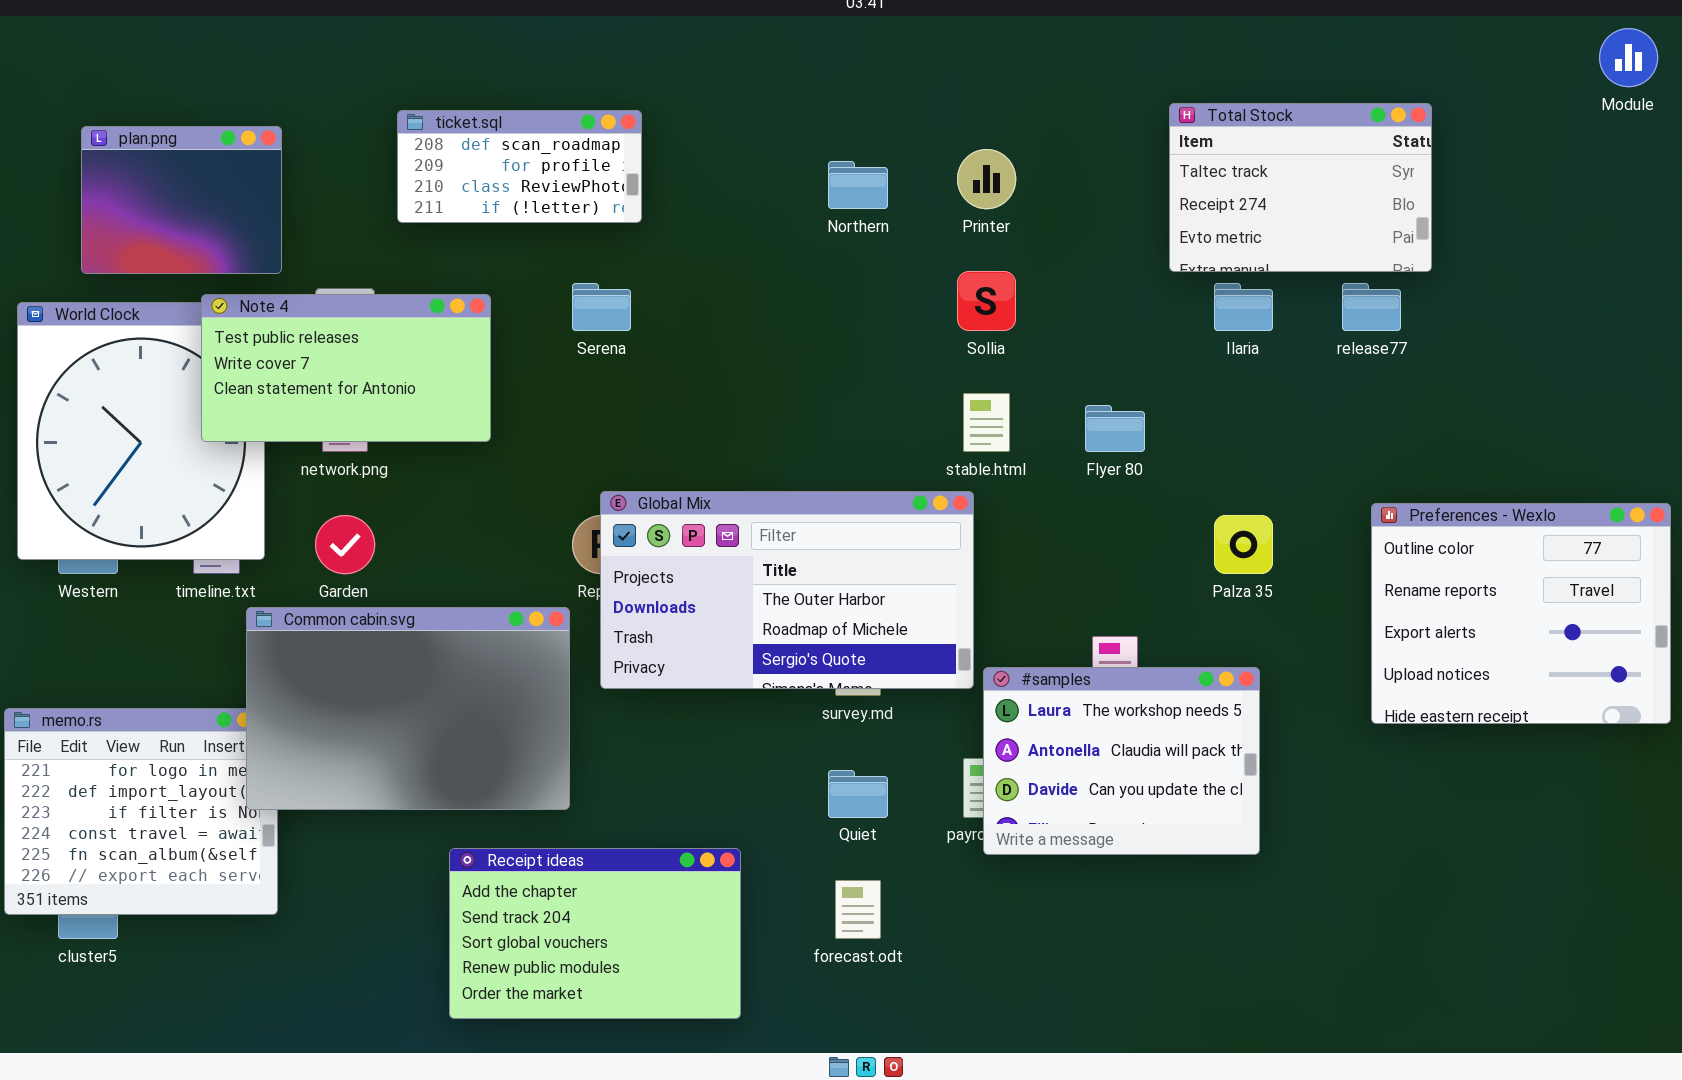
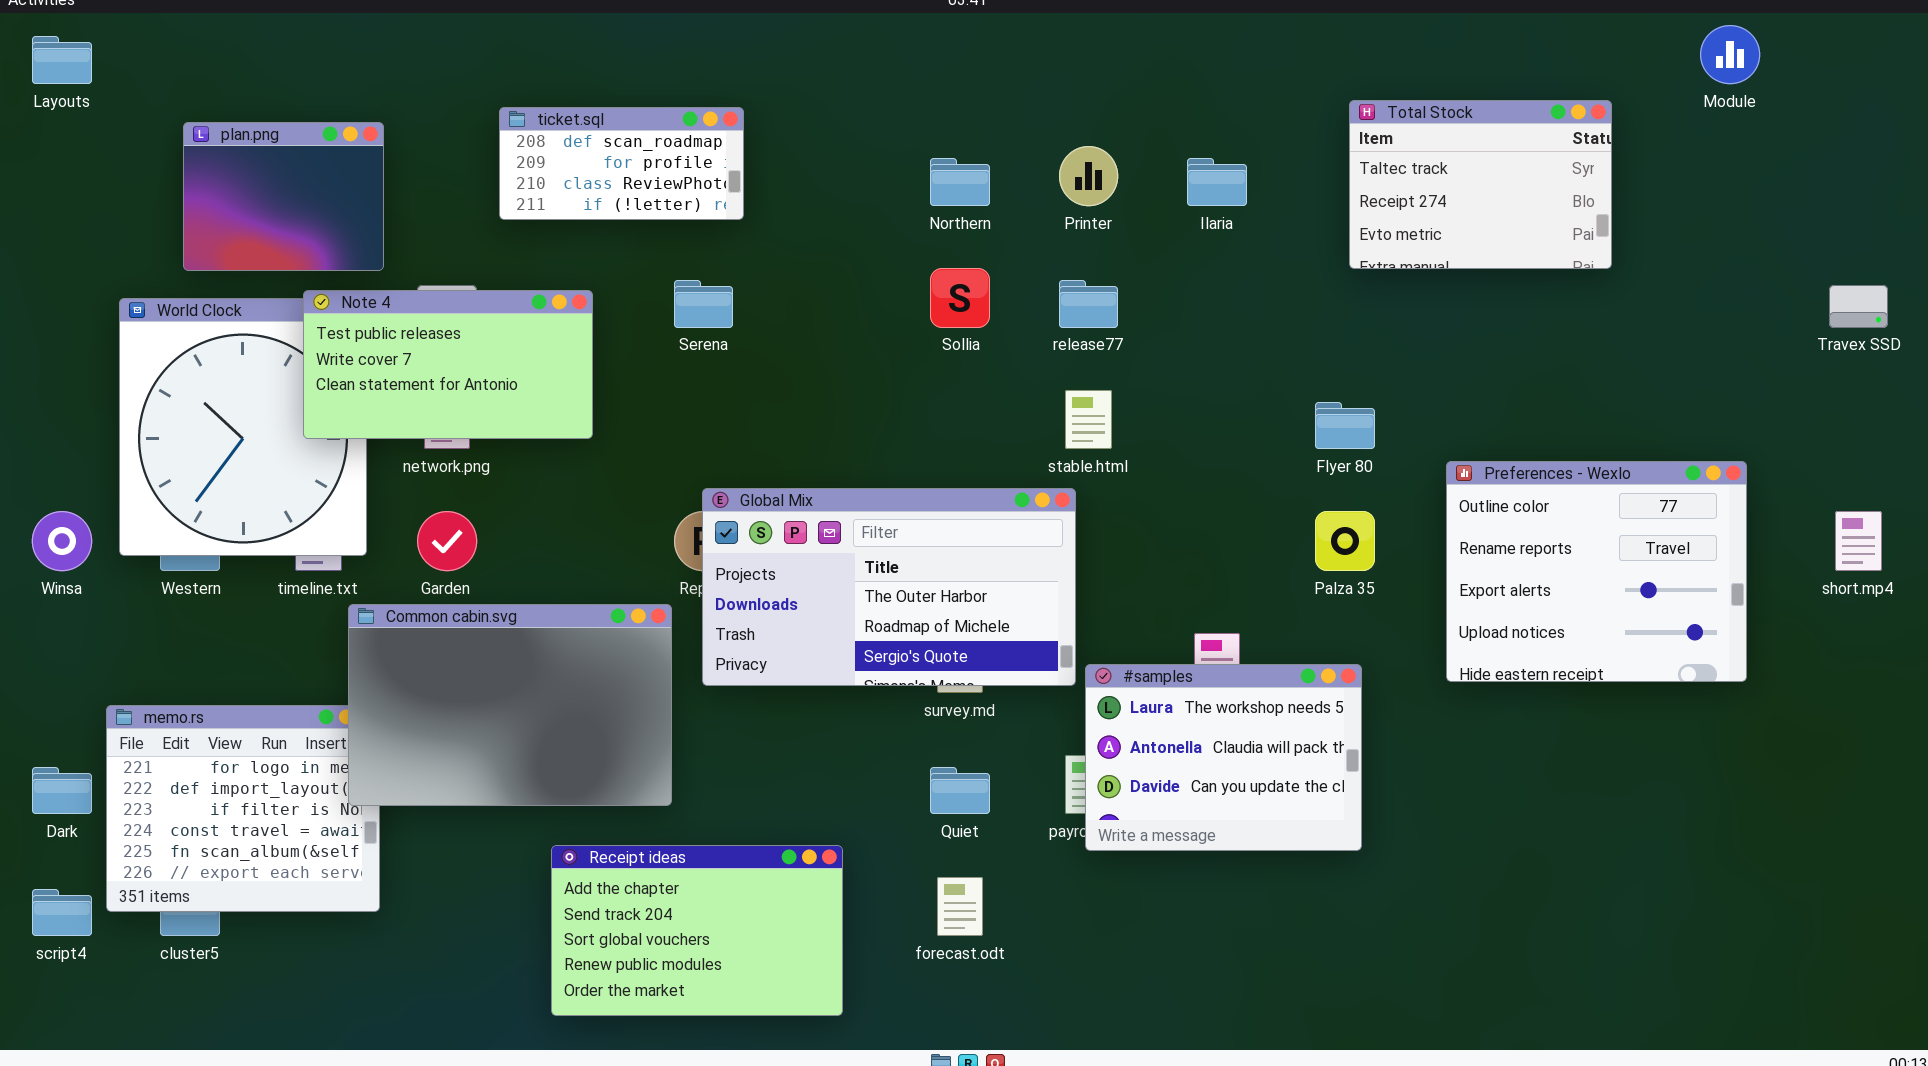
Total Stock: [1169,103,1432,272] -> [1349,100,1612,269], moved
Sollia: [957,271,1016,331] -> [930,268,990,328], moved
Ilaria: [1214,283,1273,331] -> [1187,158,1247,206], moved
release77: [1342,283,1401,331] -> [1059,280,1118,328], moved
Flyer 80: [1085,405,1145,452] -> [1315,402,1375,449], moved
Preferences - Wexlo: [1371,503,1671,724] -> [1446,461,1747,682], moved

